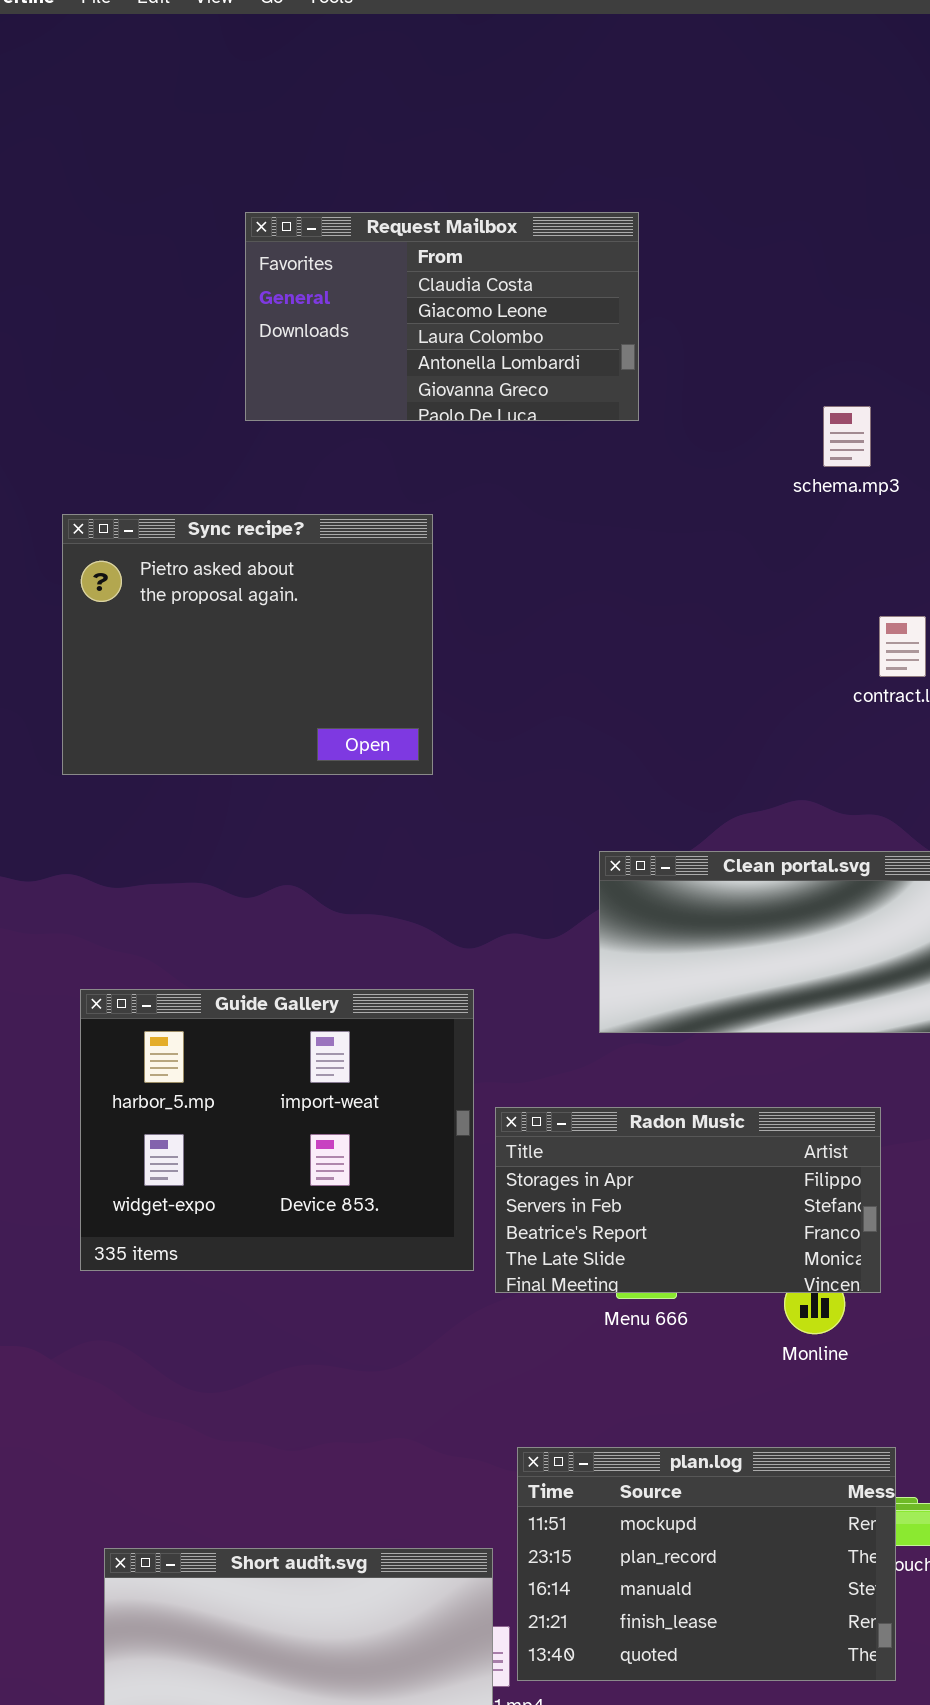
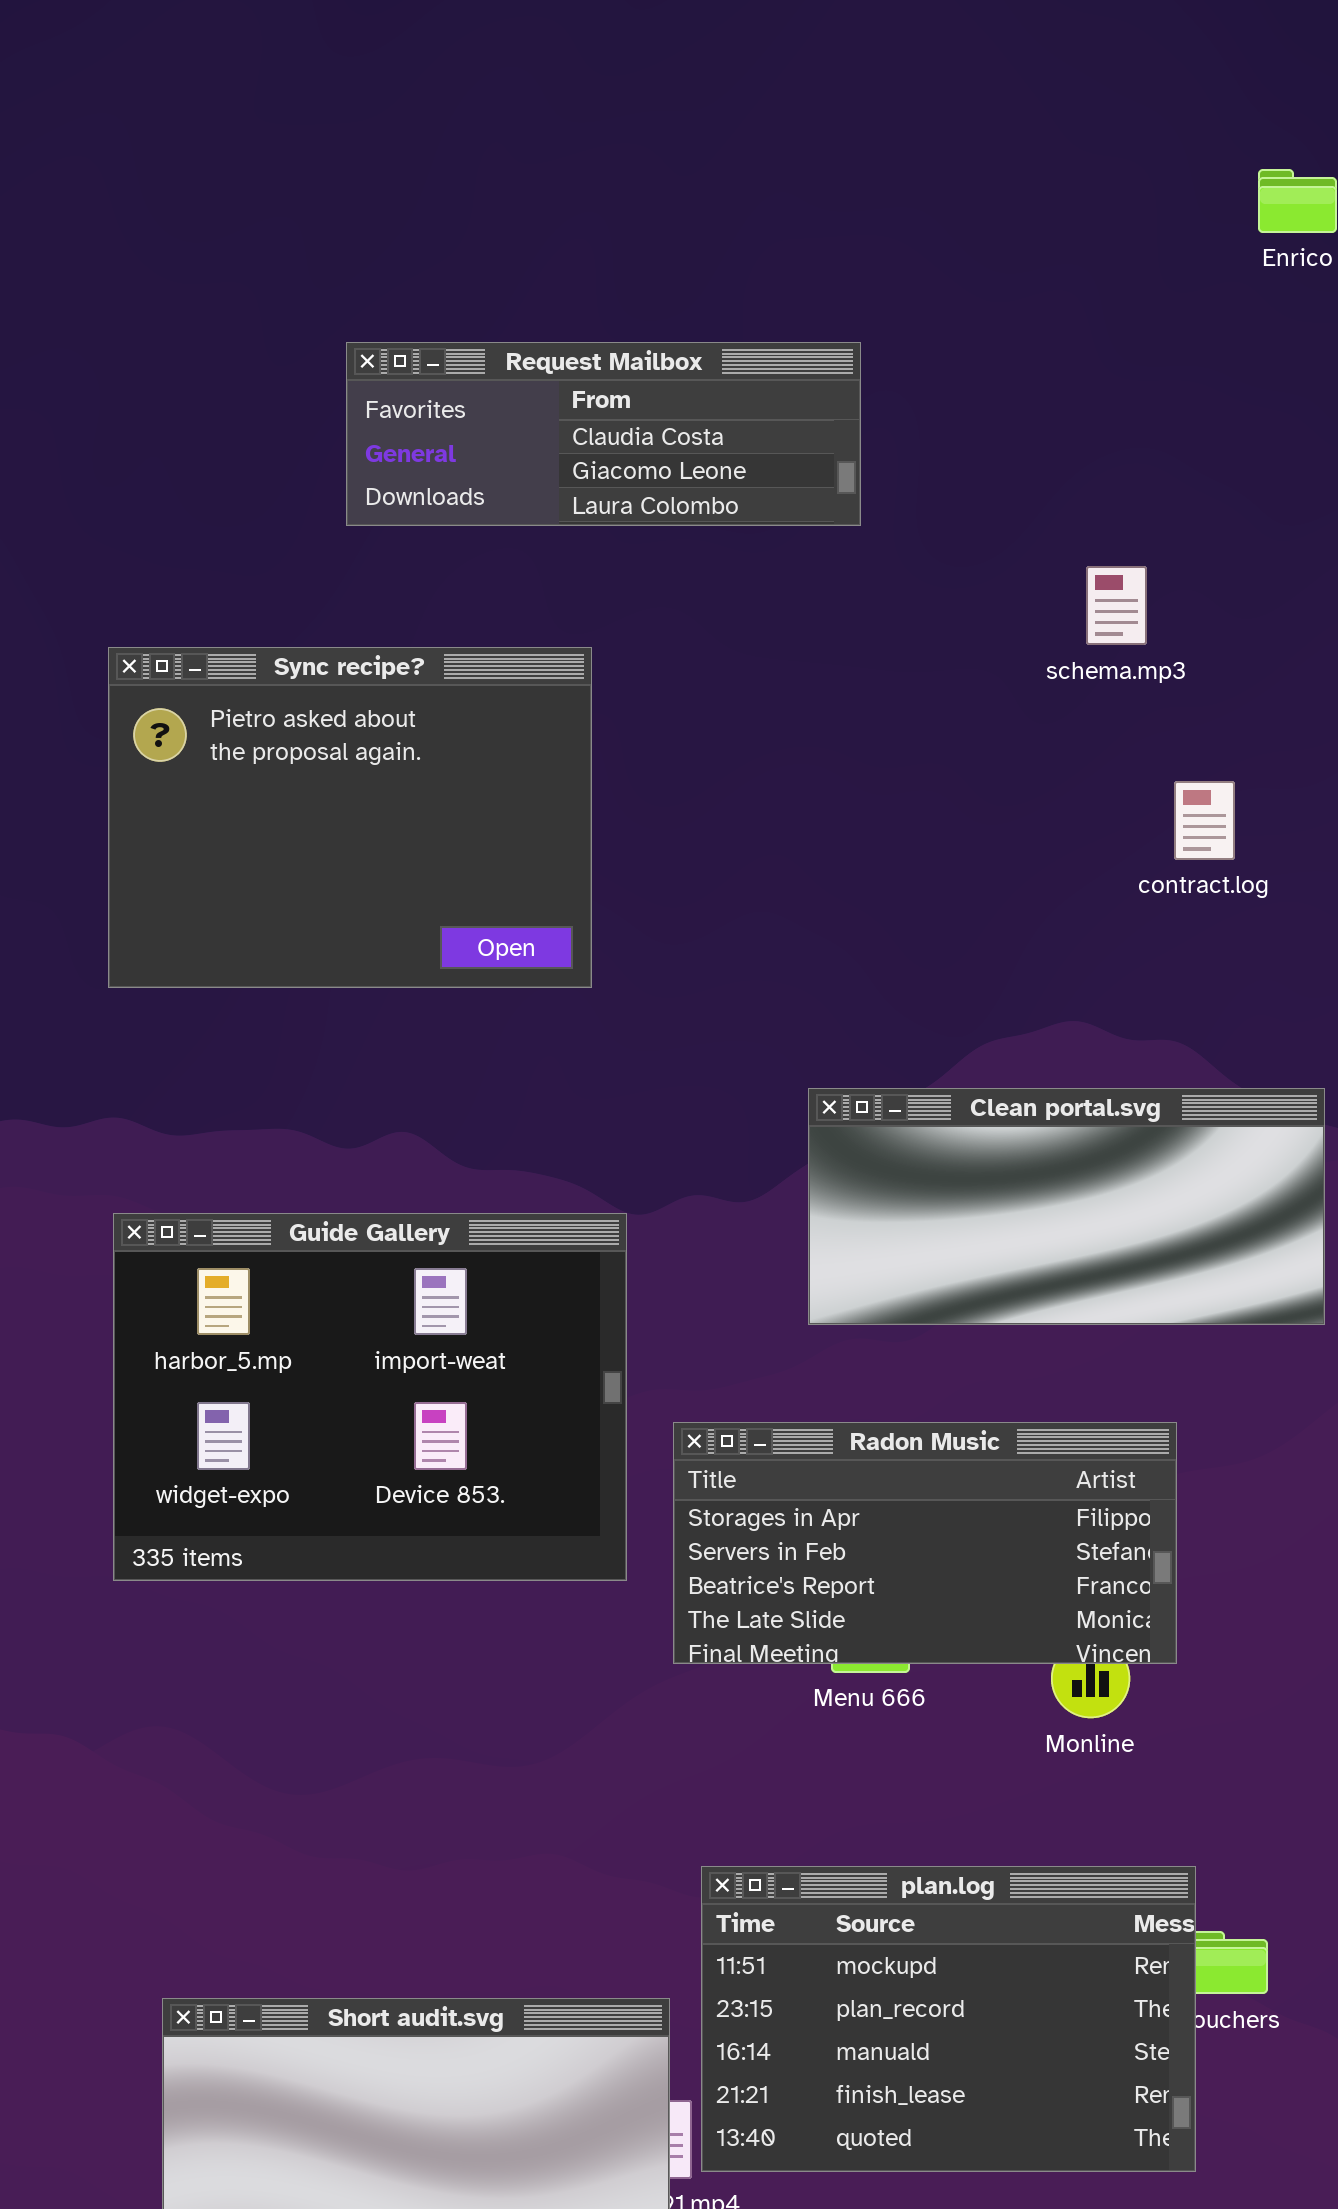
Request Mailbox: [245,212,639,421] -> [346,342,861,526], resized
schema.mp3: [823,406,871,467] -> [1086,566,1147,645], moved
Guide Gallery: [80,989,474,1271] -> [113,1213,627,1581], moved

